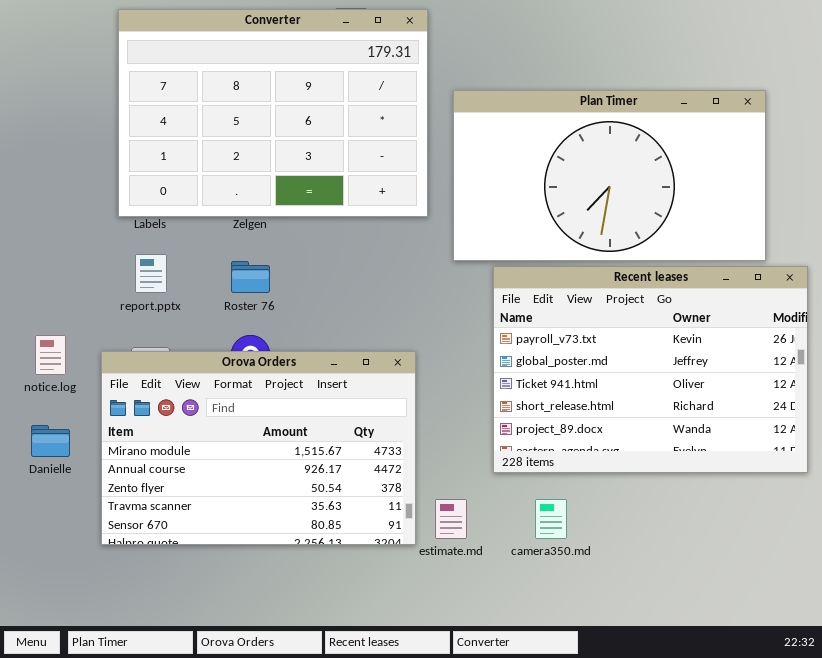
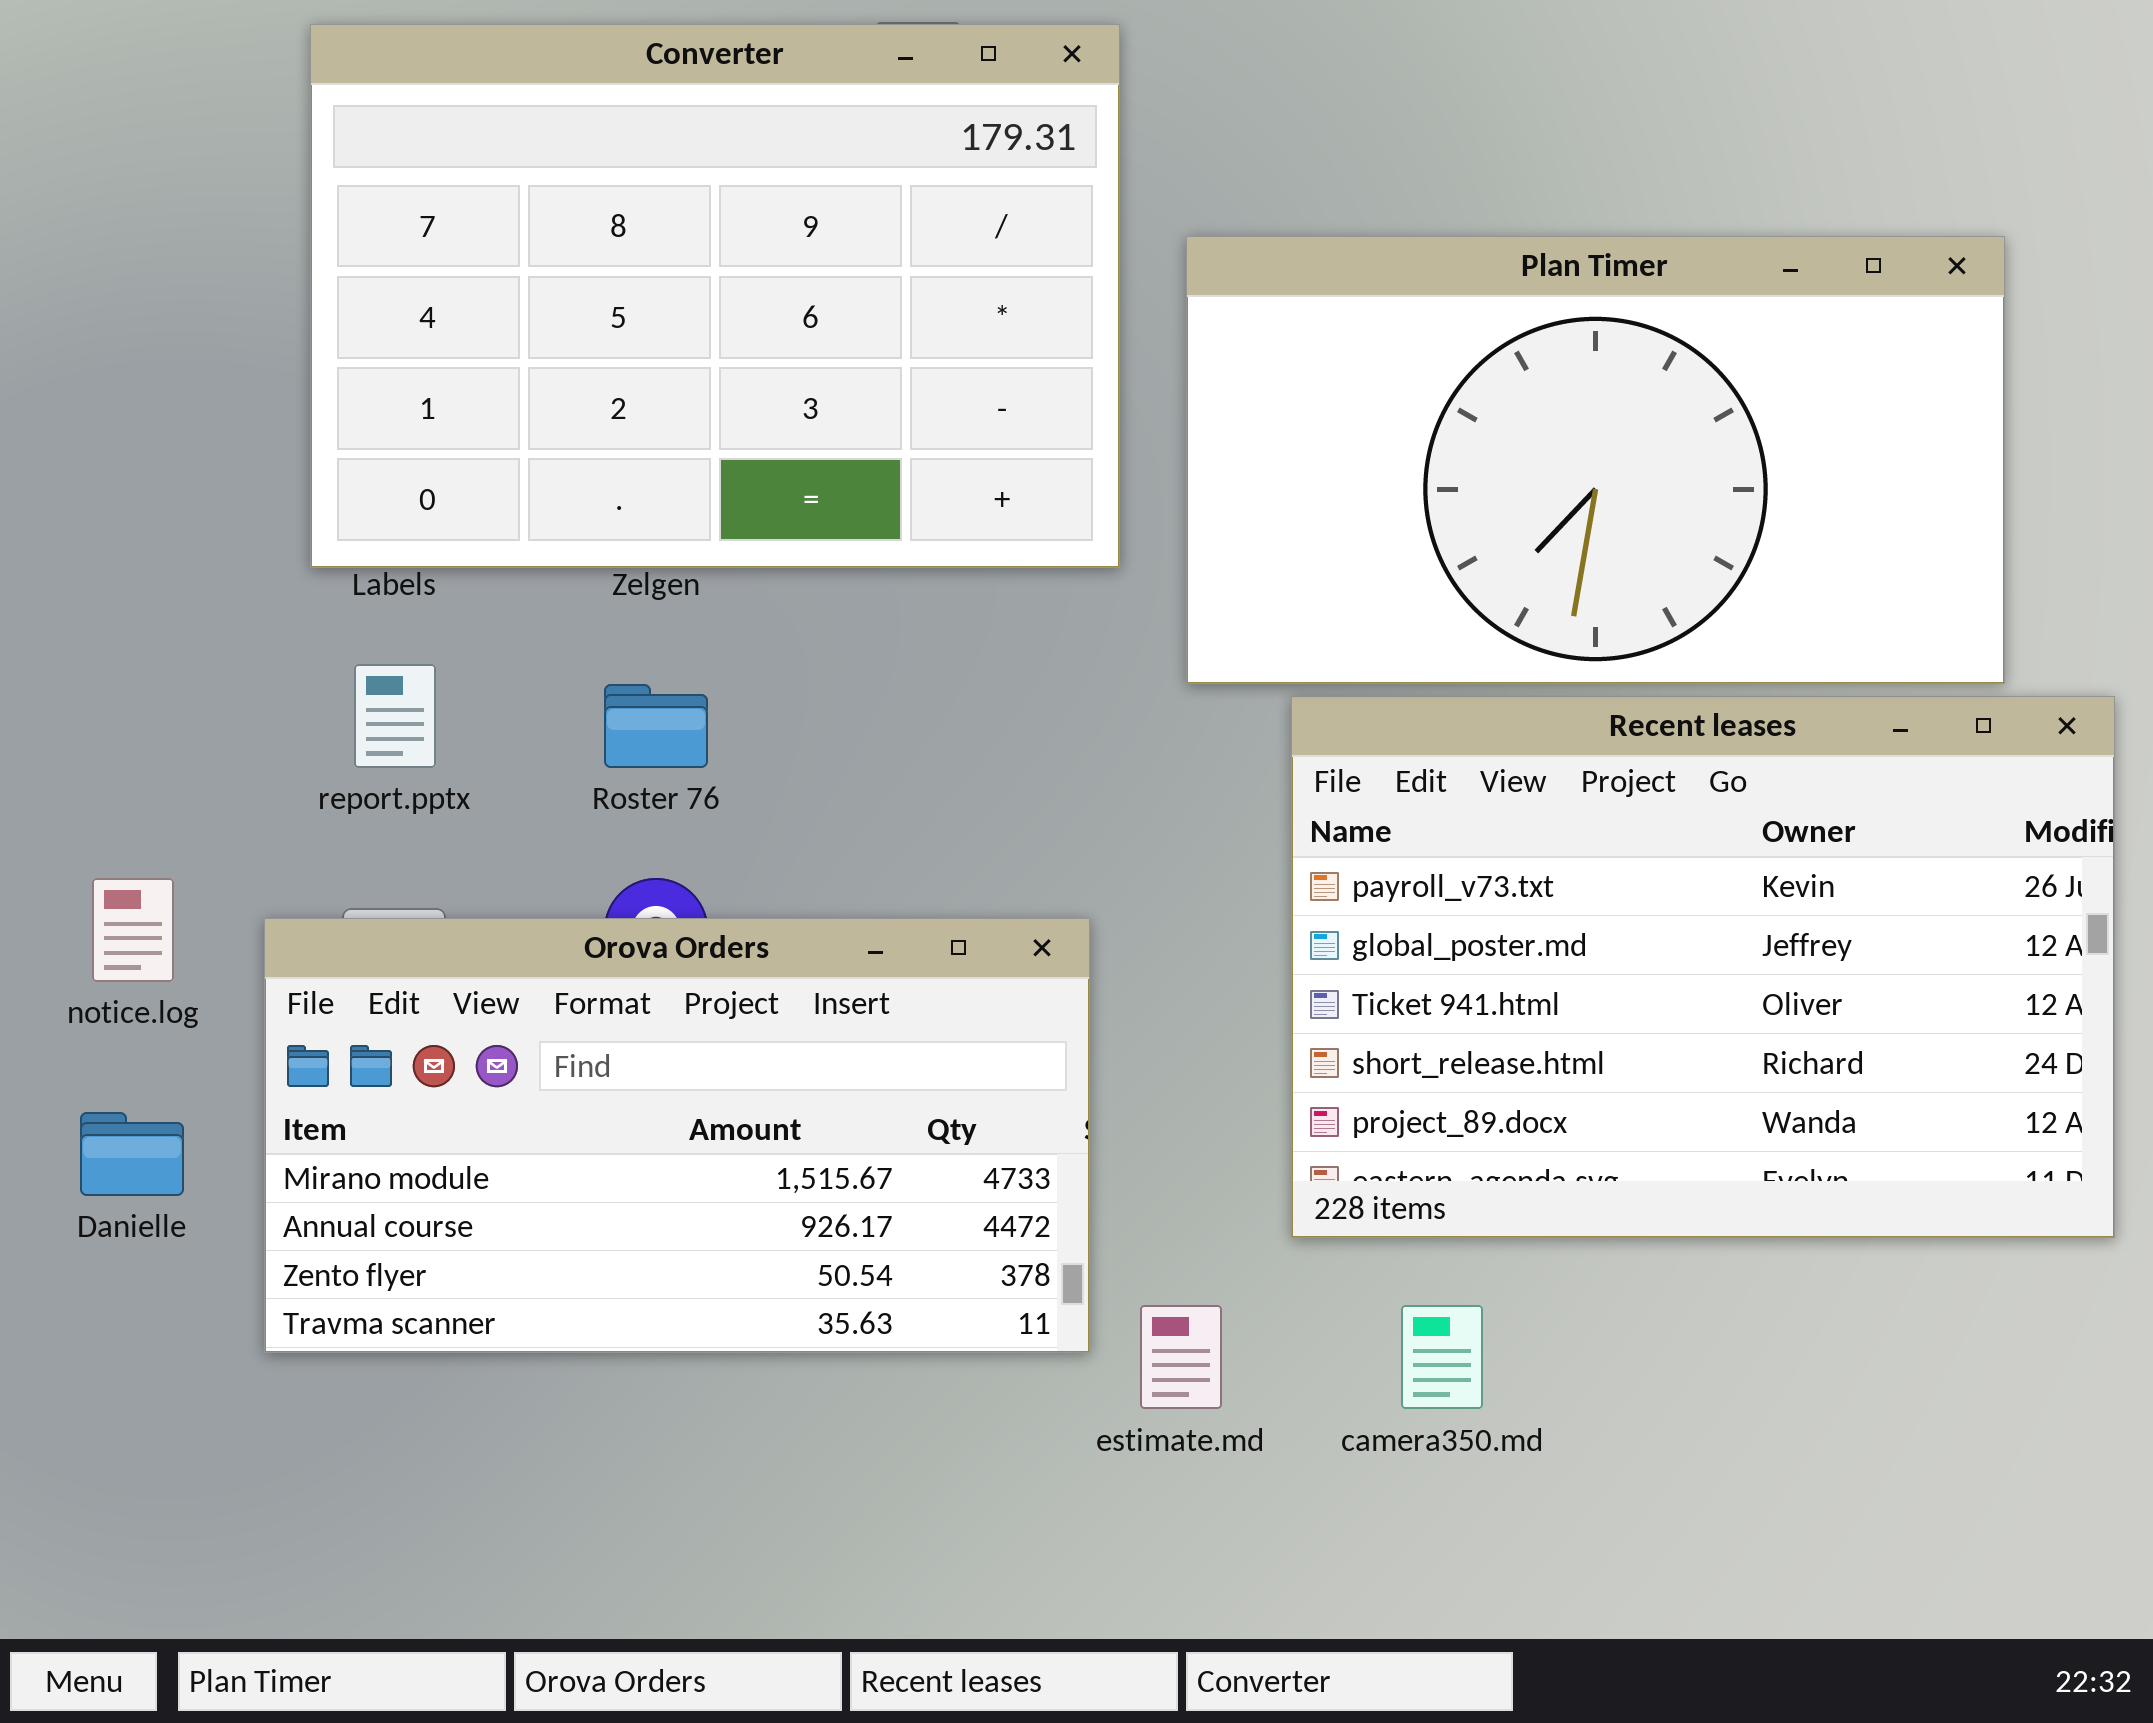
Orova Orders: [101,351,416,545] -> [264,918,1090,1353], resized

